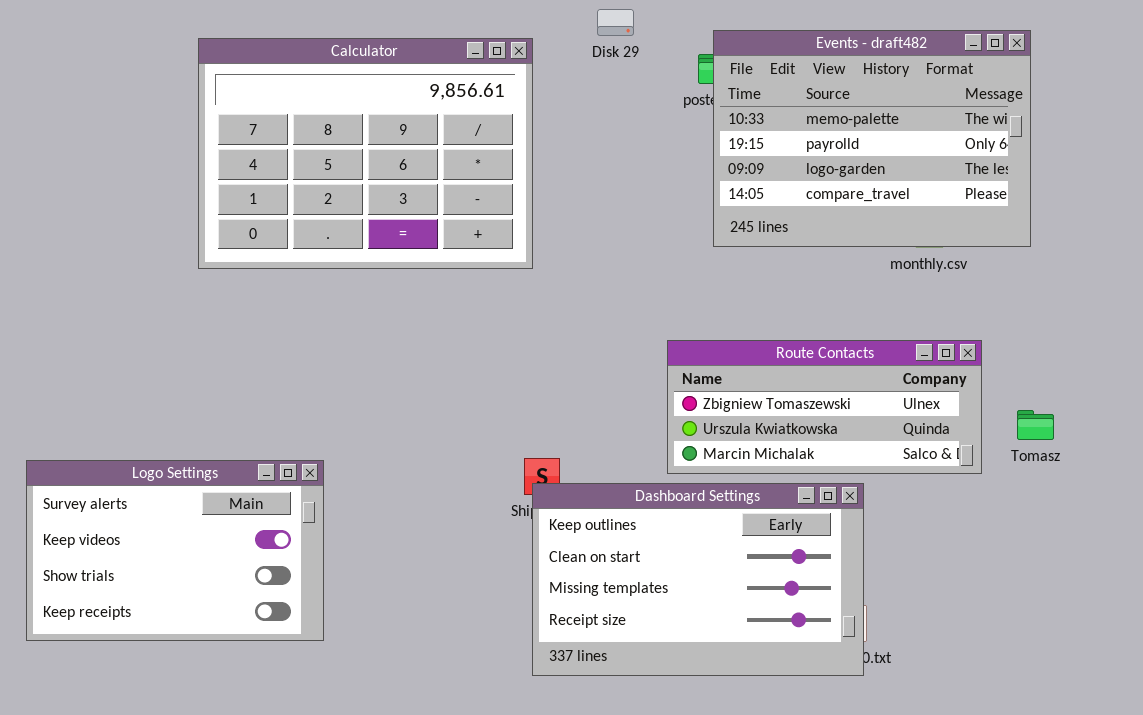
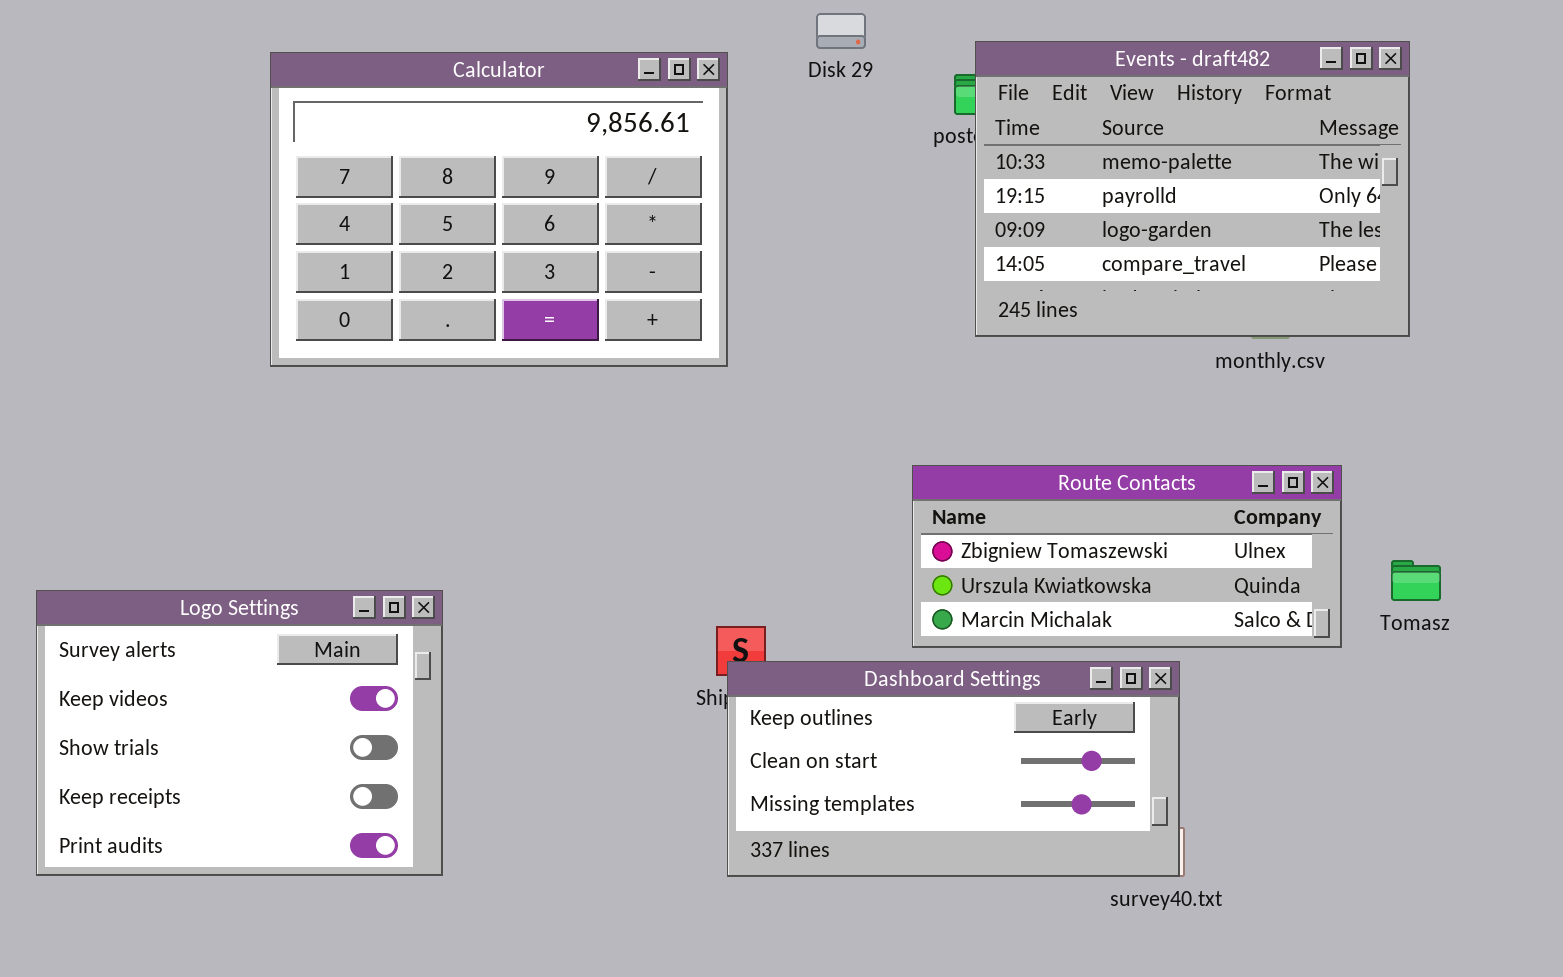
Logo Settings: [26,460,324,641] -> [36,590,443,876], resized
Dashboard Settings: [532,483,864,676] -> [727,661,1180,877], resized

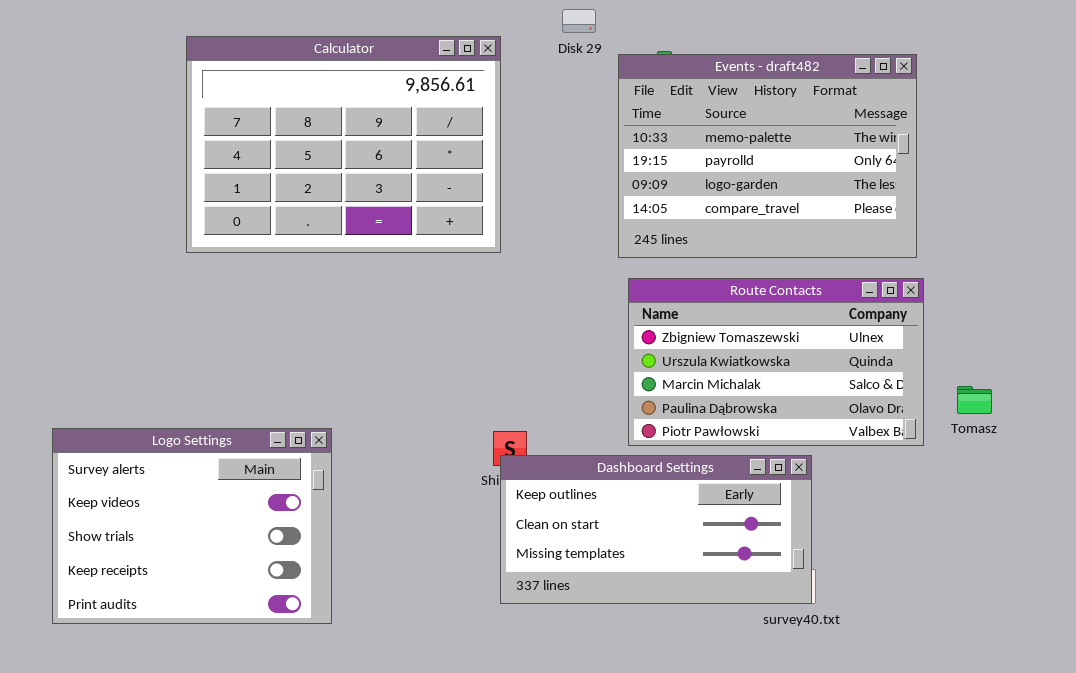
Events - draft482: [975,41,1410,337] -> [618,54,917,258], moved
Route Contacts: [912,465,1342,648] -> [628,278,924,446], resized
Logo Settings: [36,590,443,876] -> [52,428,332,624], moved

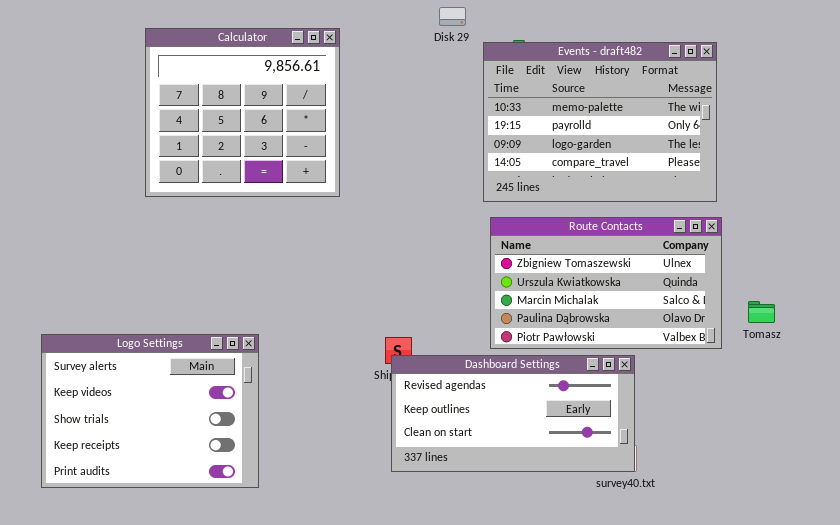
Calculator: [186,36,501,253] -> [145,28,340,197], resized
Dashboard Settings: [500,455,812,604] -> [391,355,635,472], scrolled up 1 row

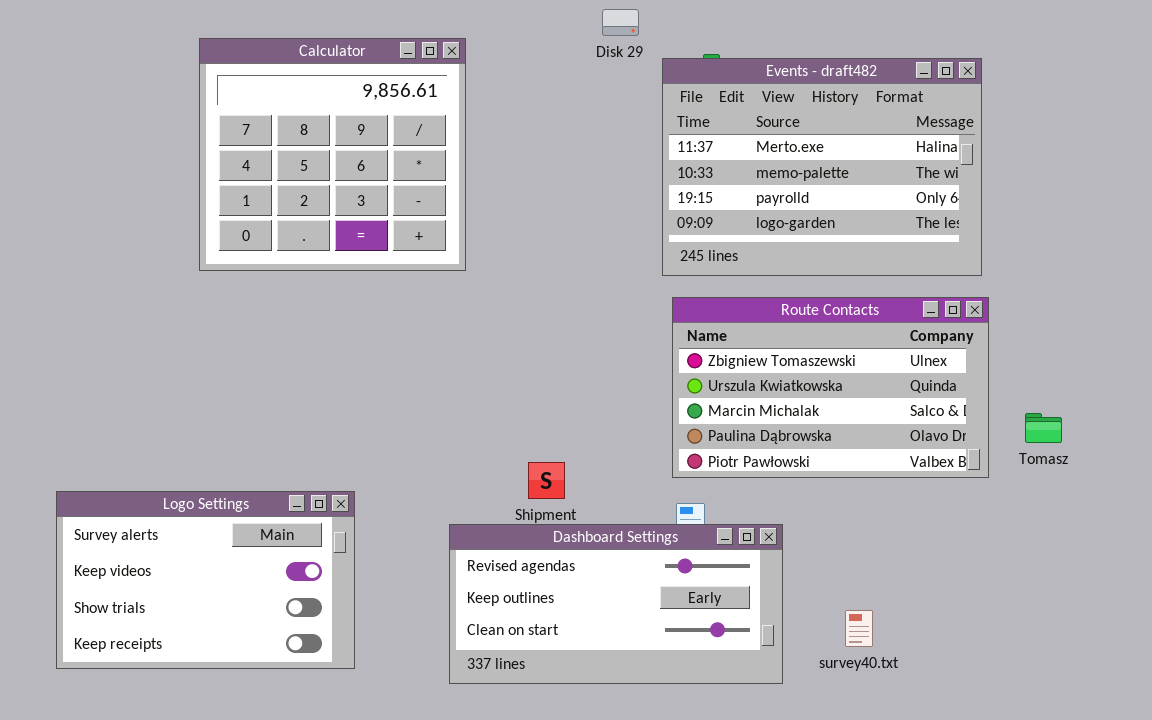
Events - draft482: [483,42,717,202] -> [662,58,982,276], scrolled up 1 row
Logo Settings: [41,334,259,488] -> [56,491,355,669], resized
Dashboard Settings: [391,355,635,472] -> [449,524,783,684], moved

